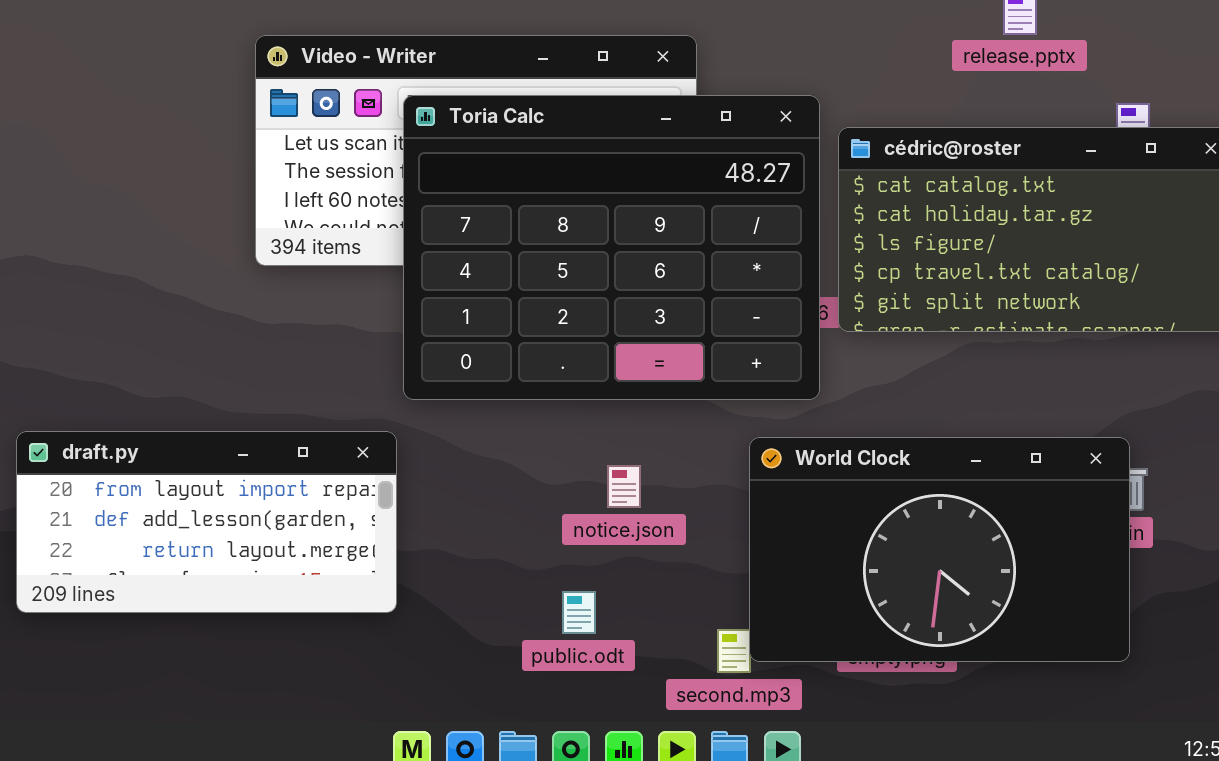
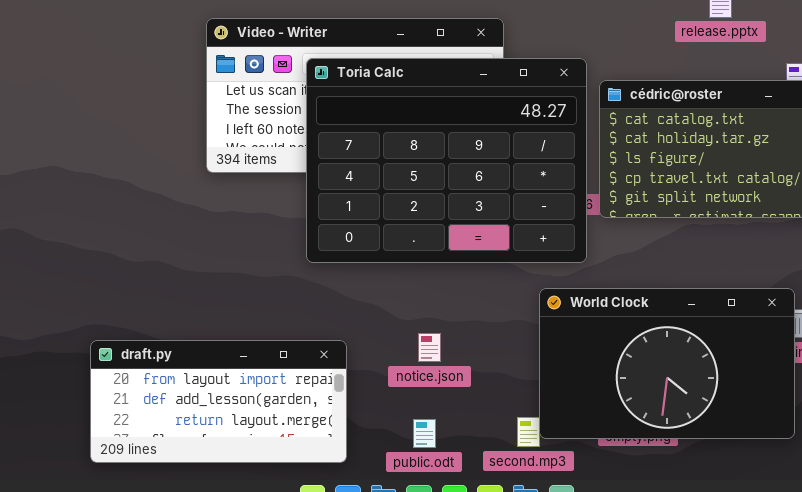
draft.py: [16,431,397,613] -> [90,340,347,463], moved
notice.json: [607,465,641,508] -> [418,333,441,362], moved
public.odt: [562,591,596,634] -> [413,419,436,448], moved

